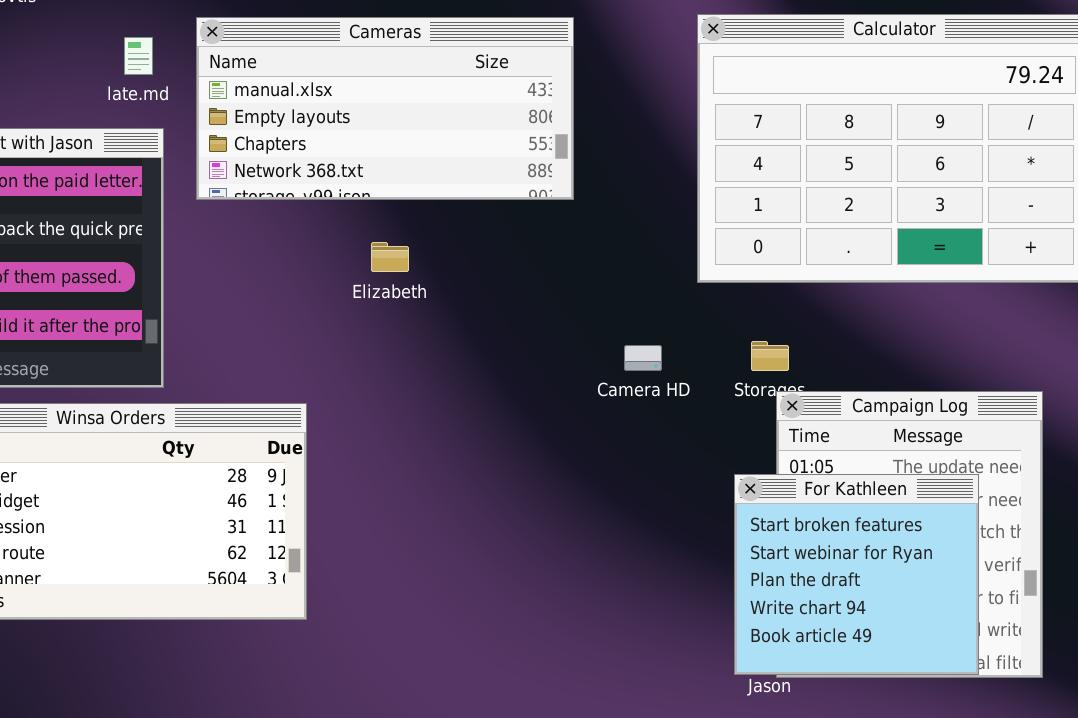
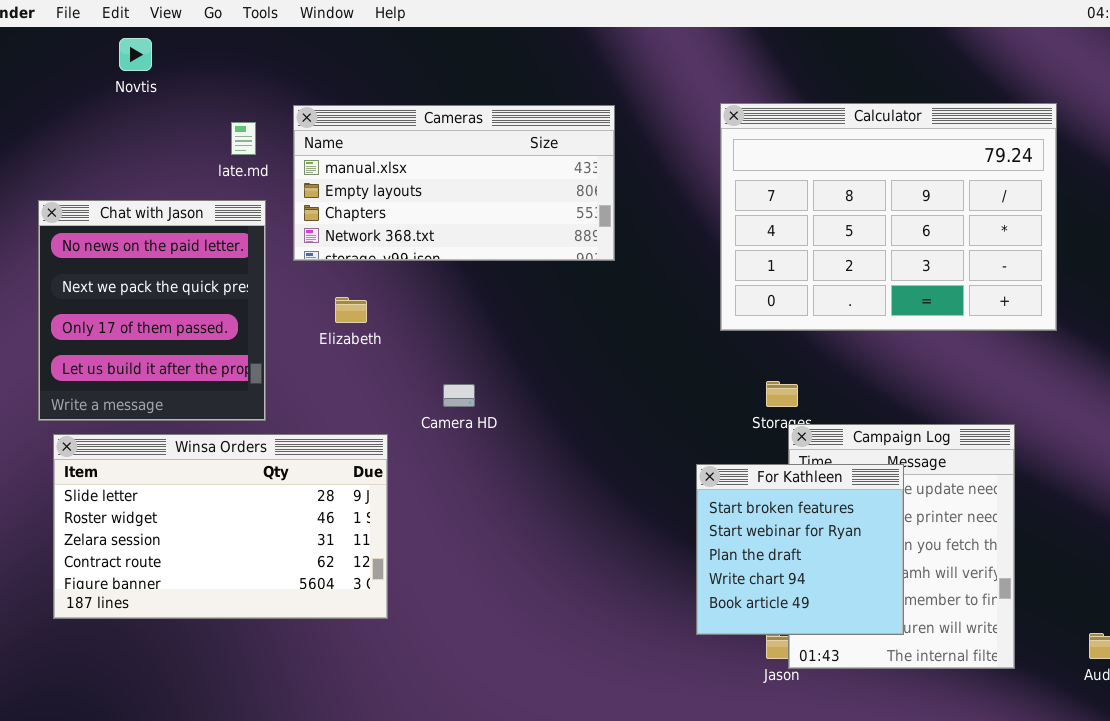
Elizabeth: [371,242,409,272] -> [335,297,367,323], moved
Camera HD: [624,345,662,371] -> [443,384,475,407], moved
For Kathleen: [734,474,979,675] -> [696,464,904,635], moved

